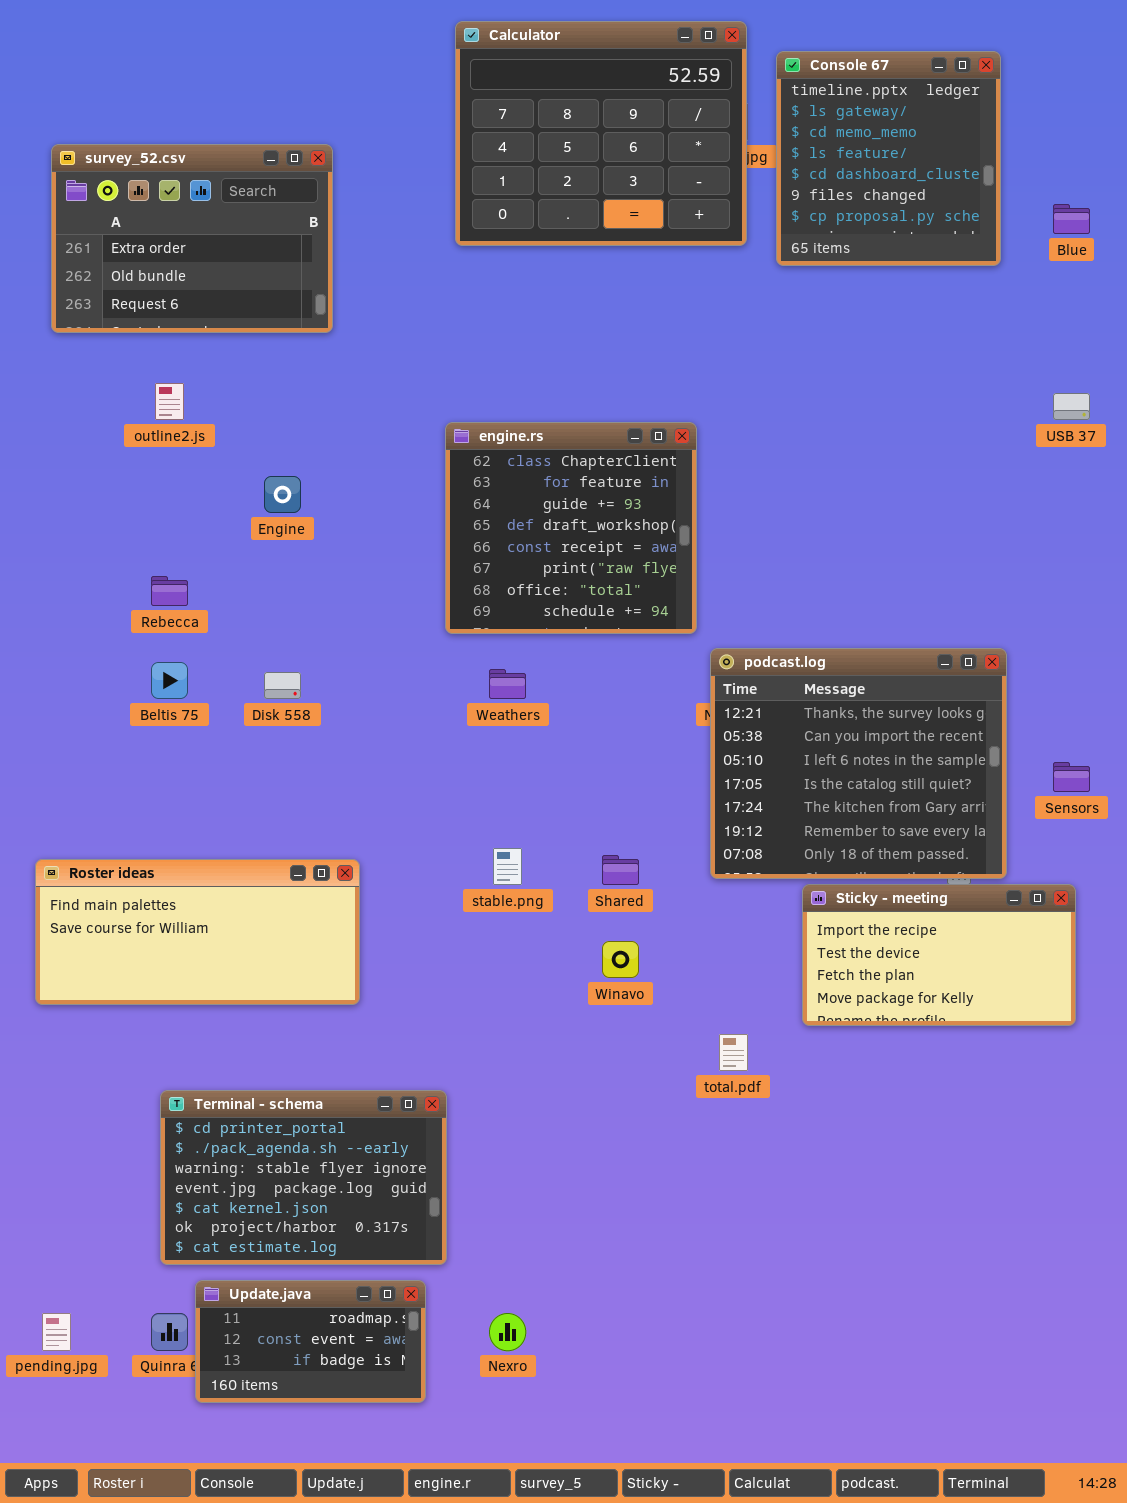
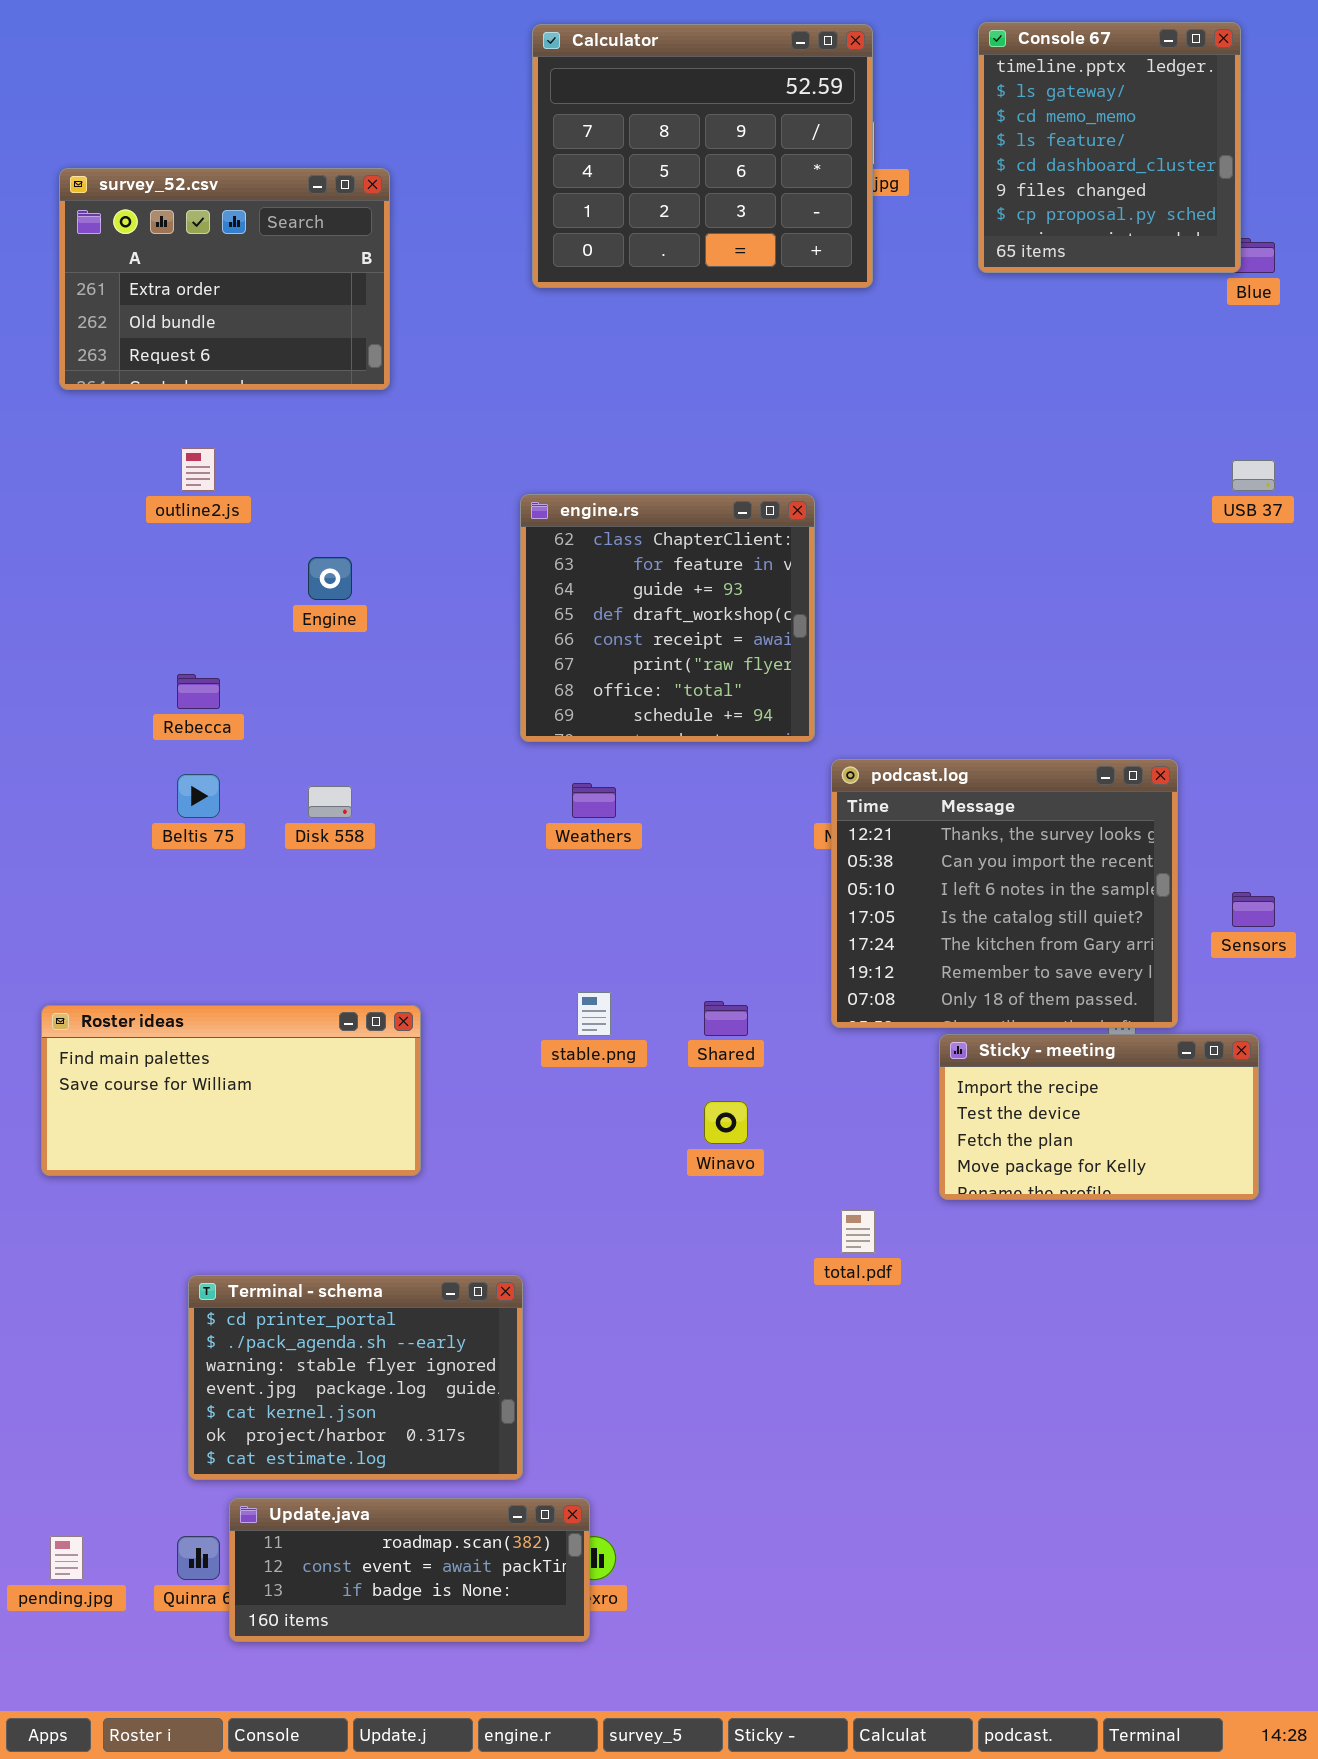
Console 67: [776,51,1001,266] -> [978,22,1241,273], moved
Update.java: [195,1280,426,1403] -> [229,1498,590,1642], resized

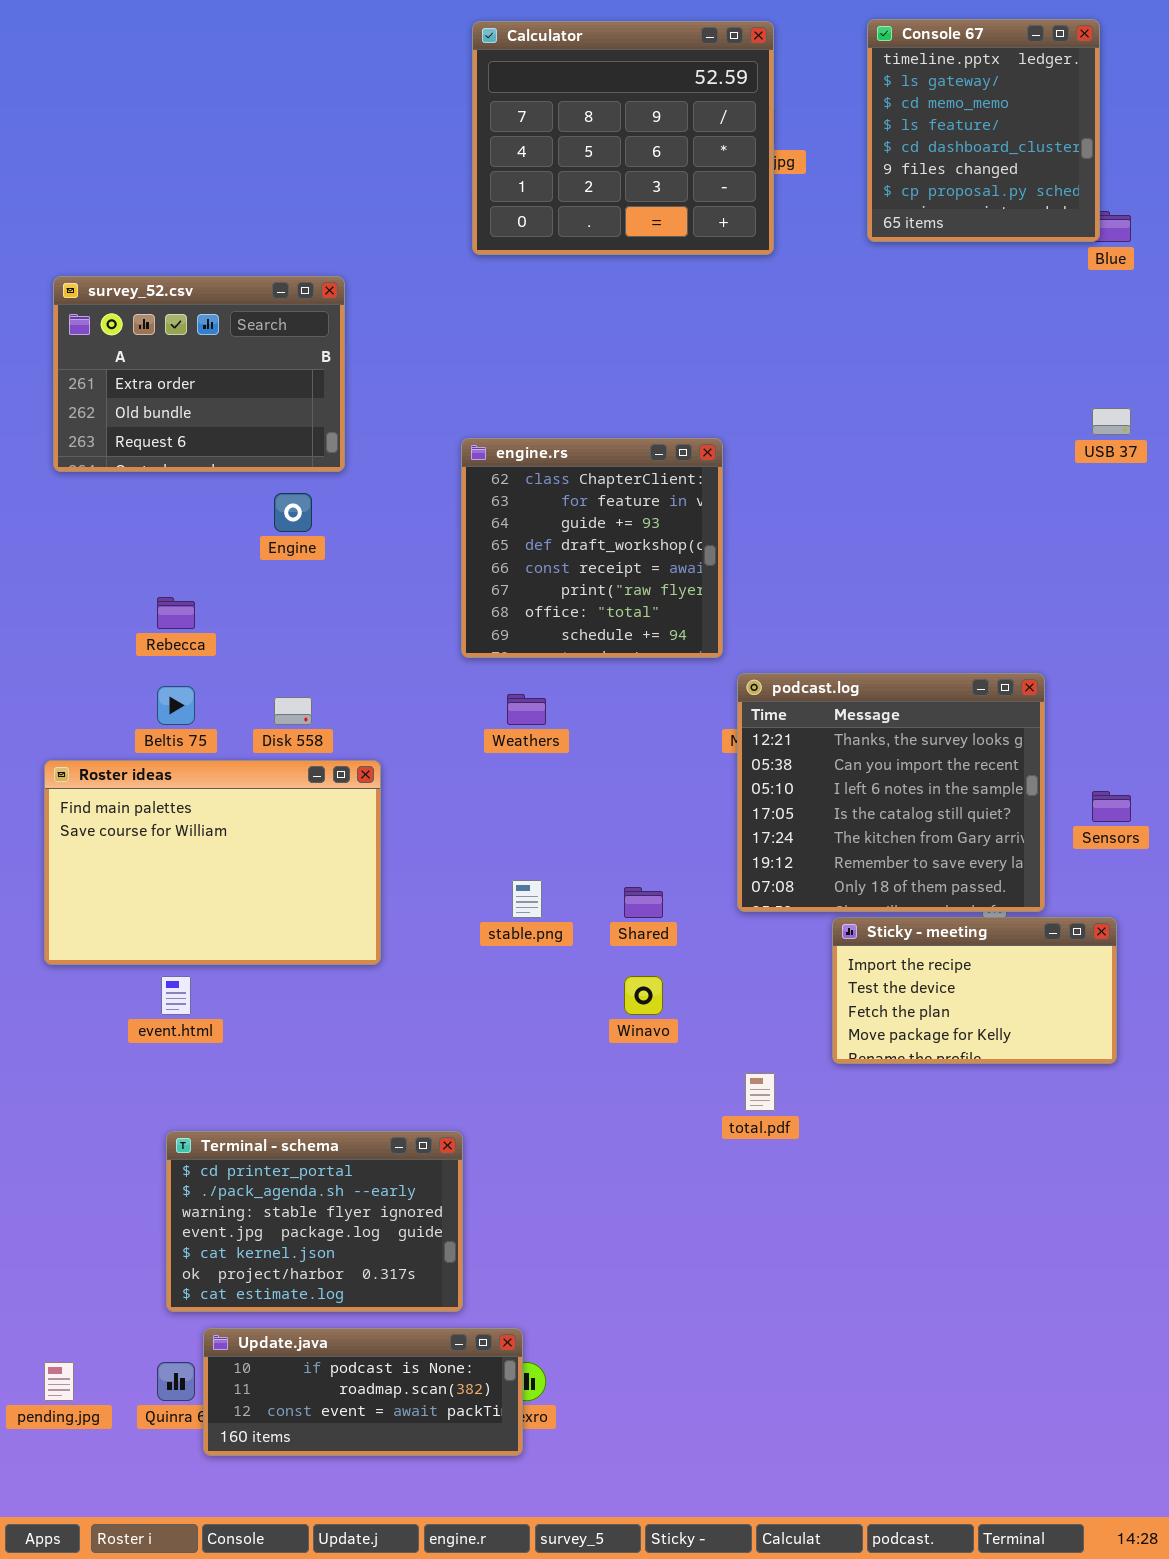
survey_52.csv: [59,168,390,390] -> [53,276,345,472], moved
Roster ideas: [41,1005,421,1176] -> [44,760,381,965], moved, resized
Update.java: [229,1498,590,1642] -> [203,1328,523,1456], scrolled up 1 row

